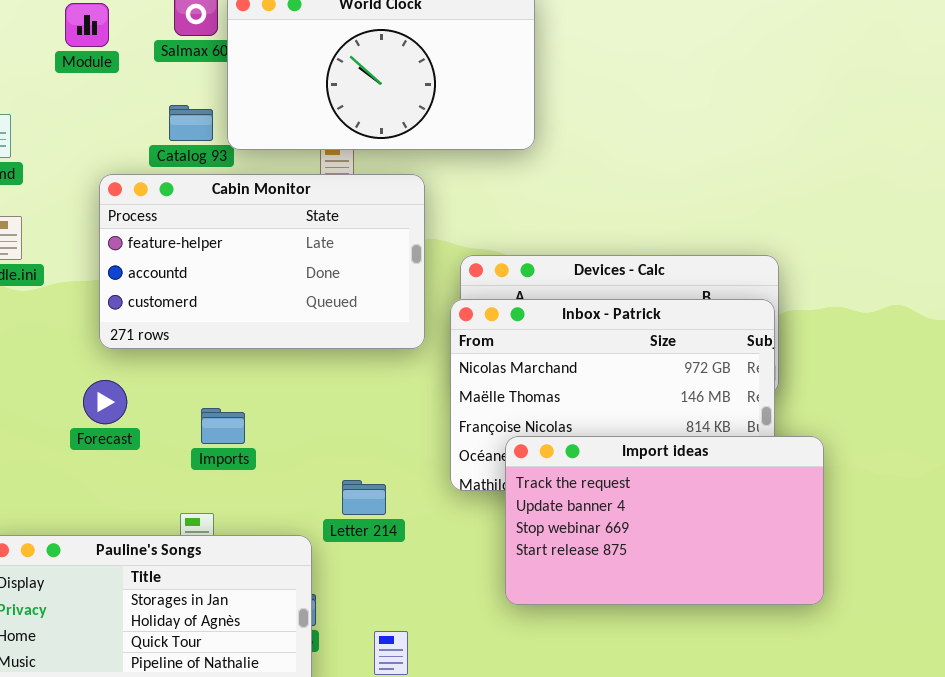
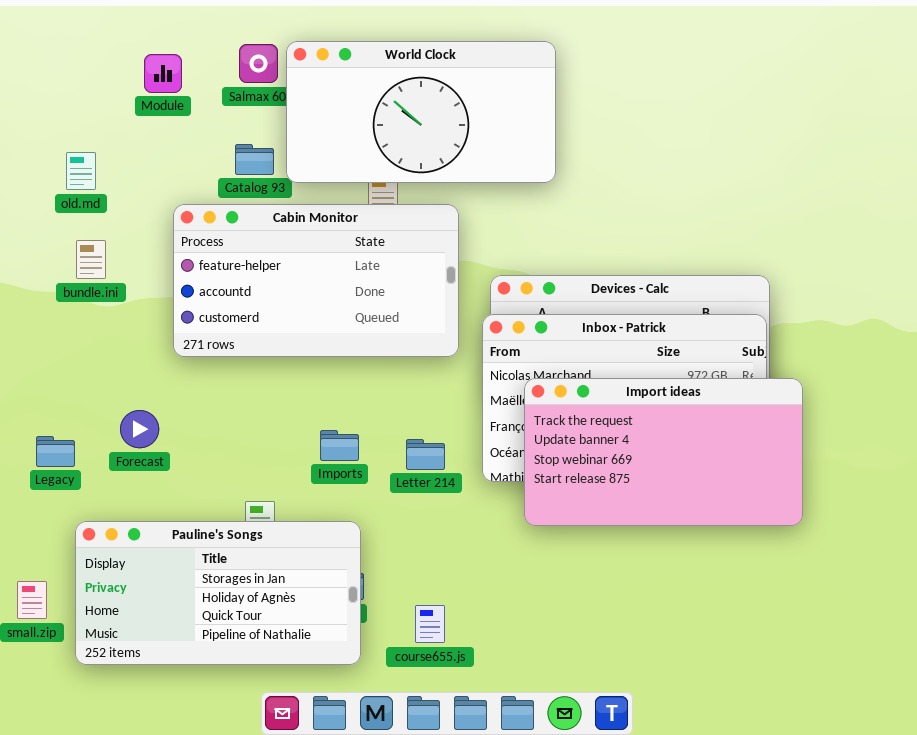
Forecast: [83,380,127,424] -> [120,410,159,448], moved
Imports: [201,408,245,444] -> [320,430,359,461], moved
Import ideas: [505,436,824,605] -> [524,378,803,526], moved
Letter 214: [342,480,386,515] -> [406,439,445,470], moved

